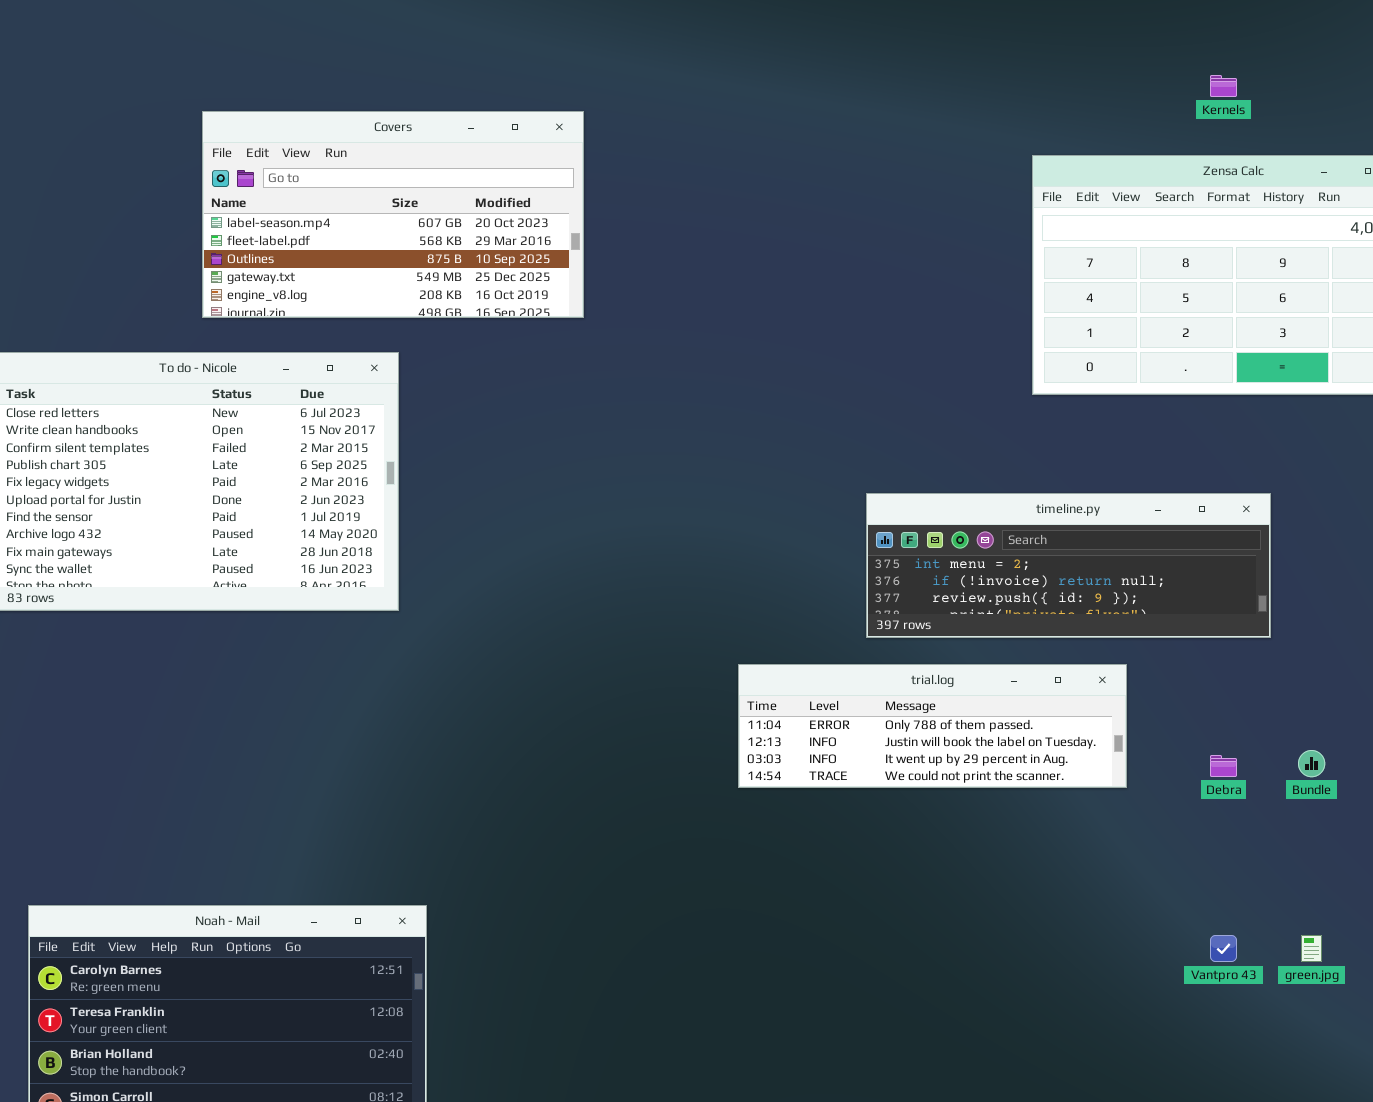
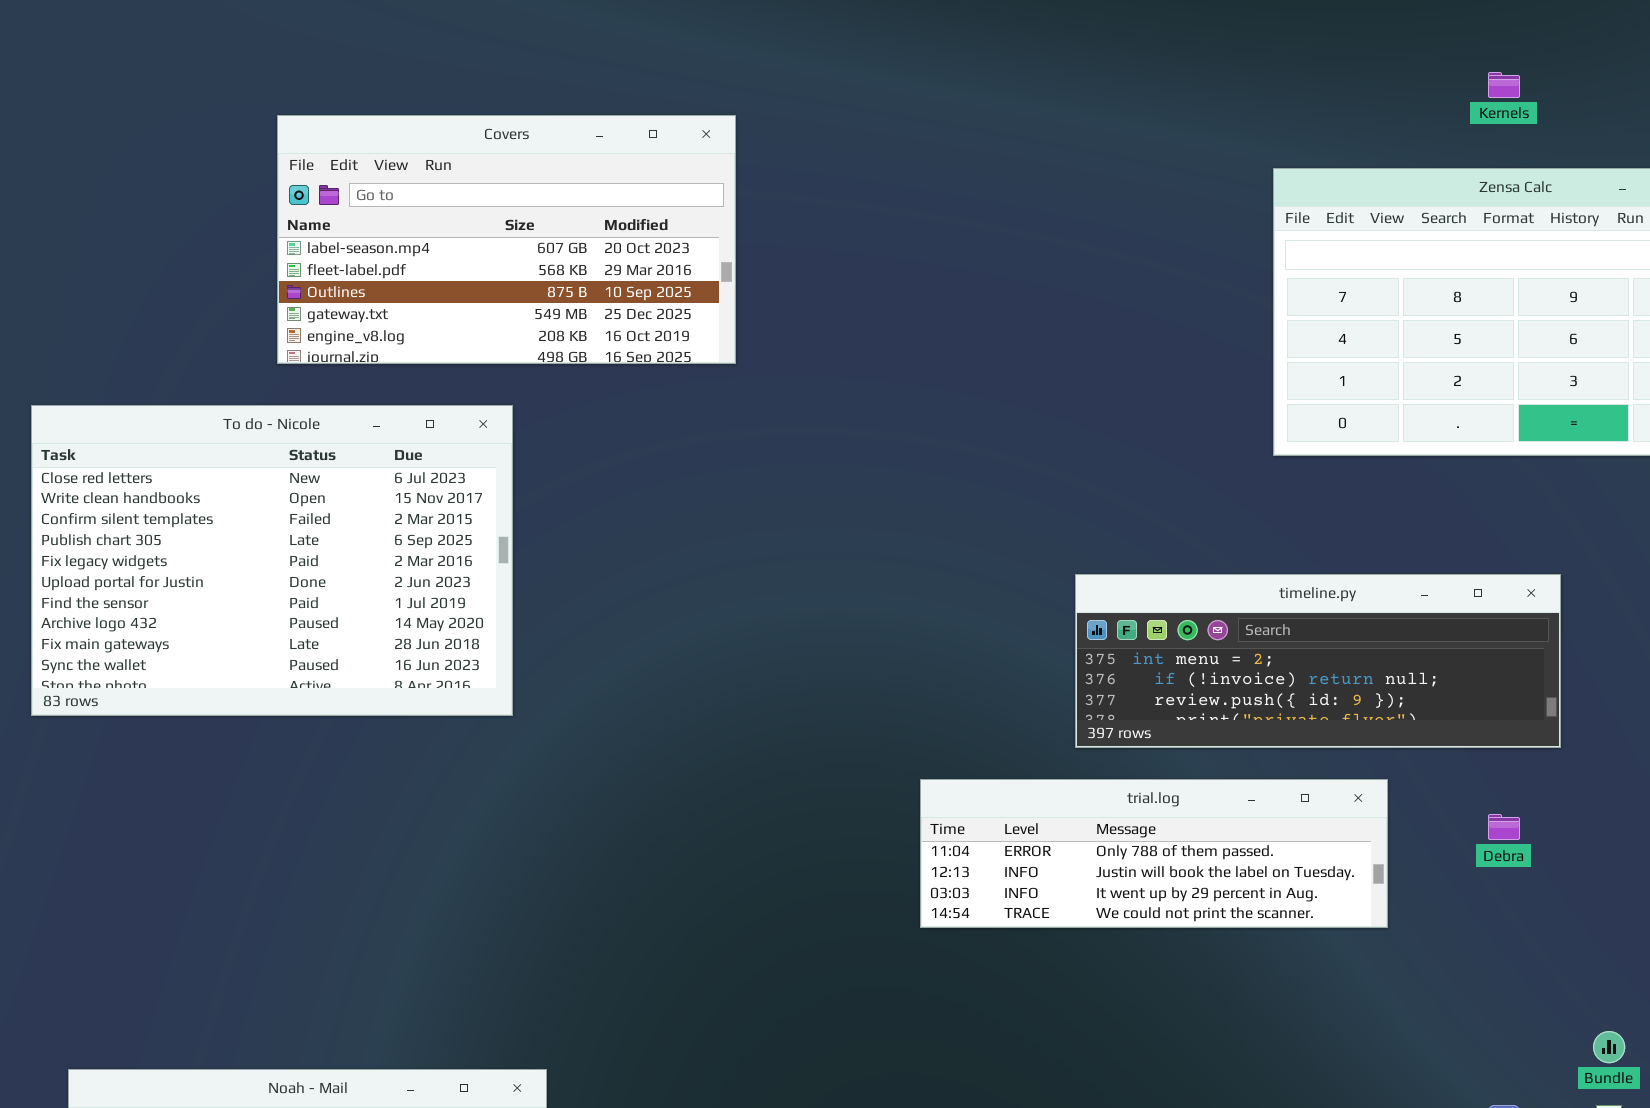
Bundle: [1298,750,1325,777] -> [1593,1031,1625,1063], moved
Debra: [1210,755,1237,777] -> [1488,814,1520,840], moved

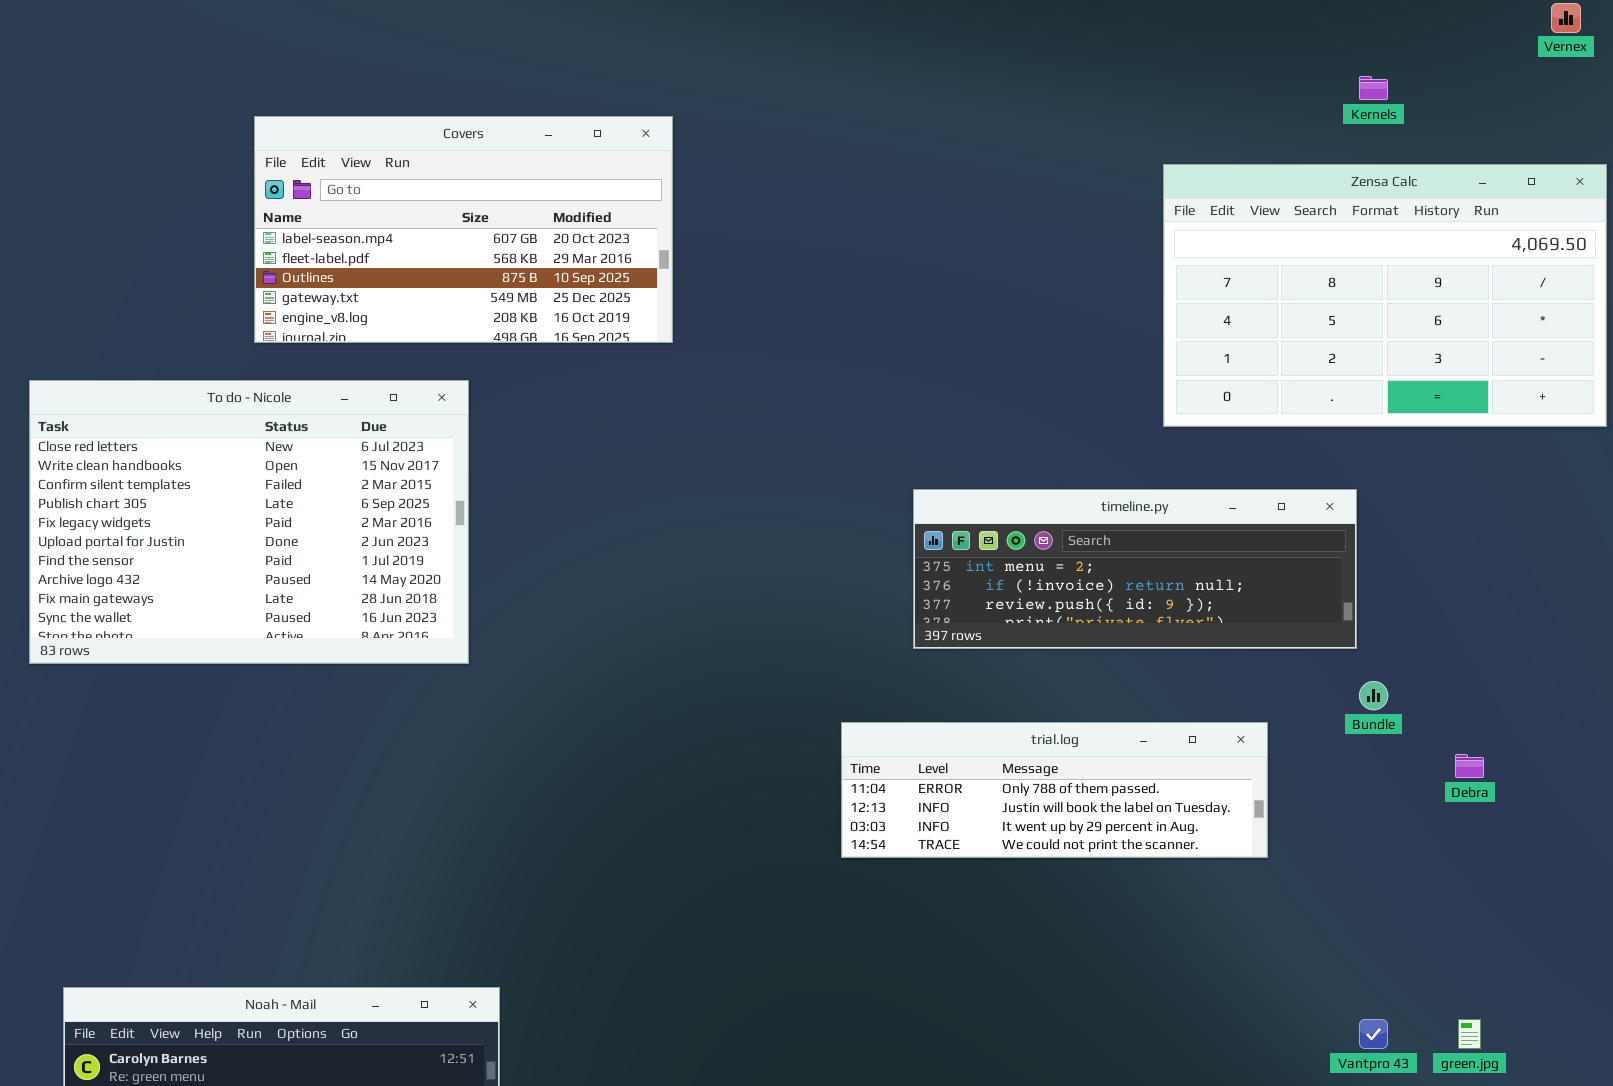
timeline.py: [1075,574,1561,748] -> [913,489,1357,649], moved
Debra: [1488,814,1520,840] -> [1455,754,1484,778], moved
Bundle: [1593,1031,1625,1063] -> [1359,681,1388,710], moved

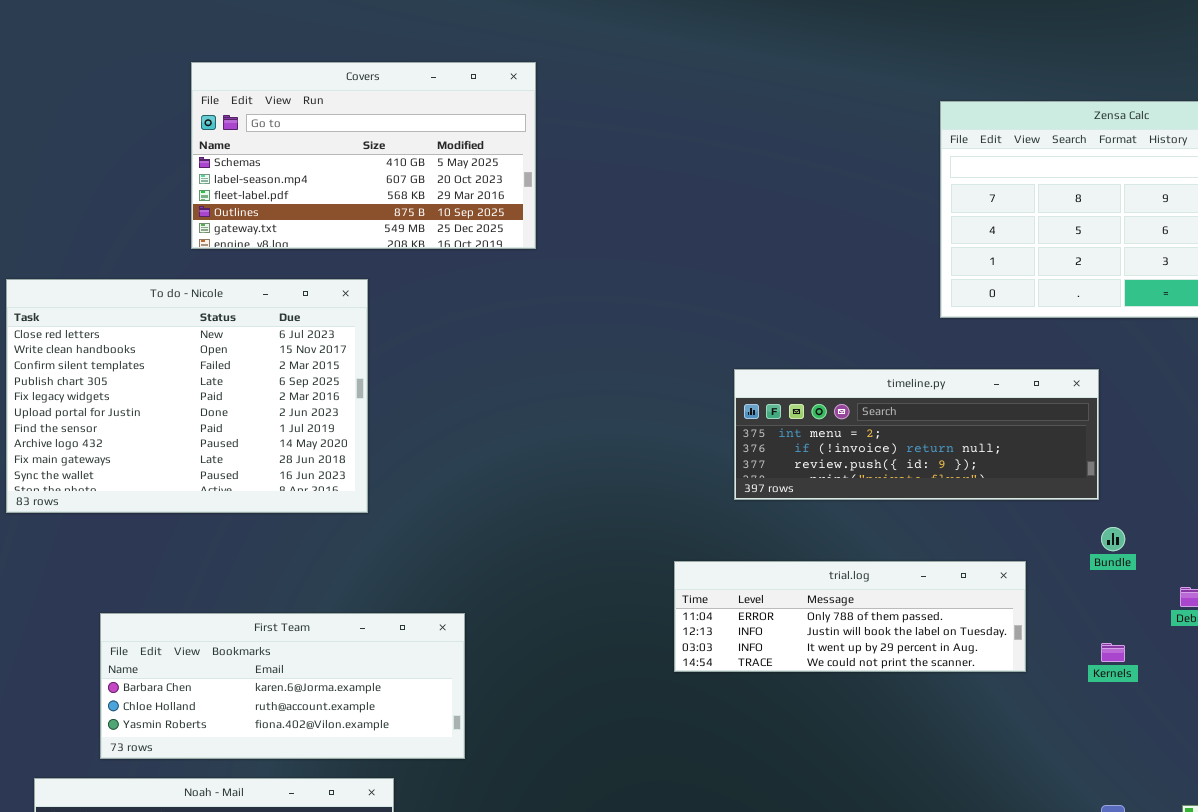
Kernels: [1359,76,1388,100] -> [1101,643,1125,662], moved
Covers: [254,116,673,343] -> [191,62,536,249], scrolled up 1 row
First Team: none -> [100,613,465,759], opened

